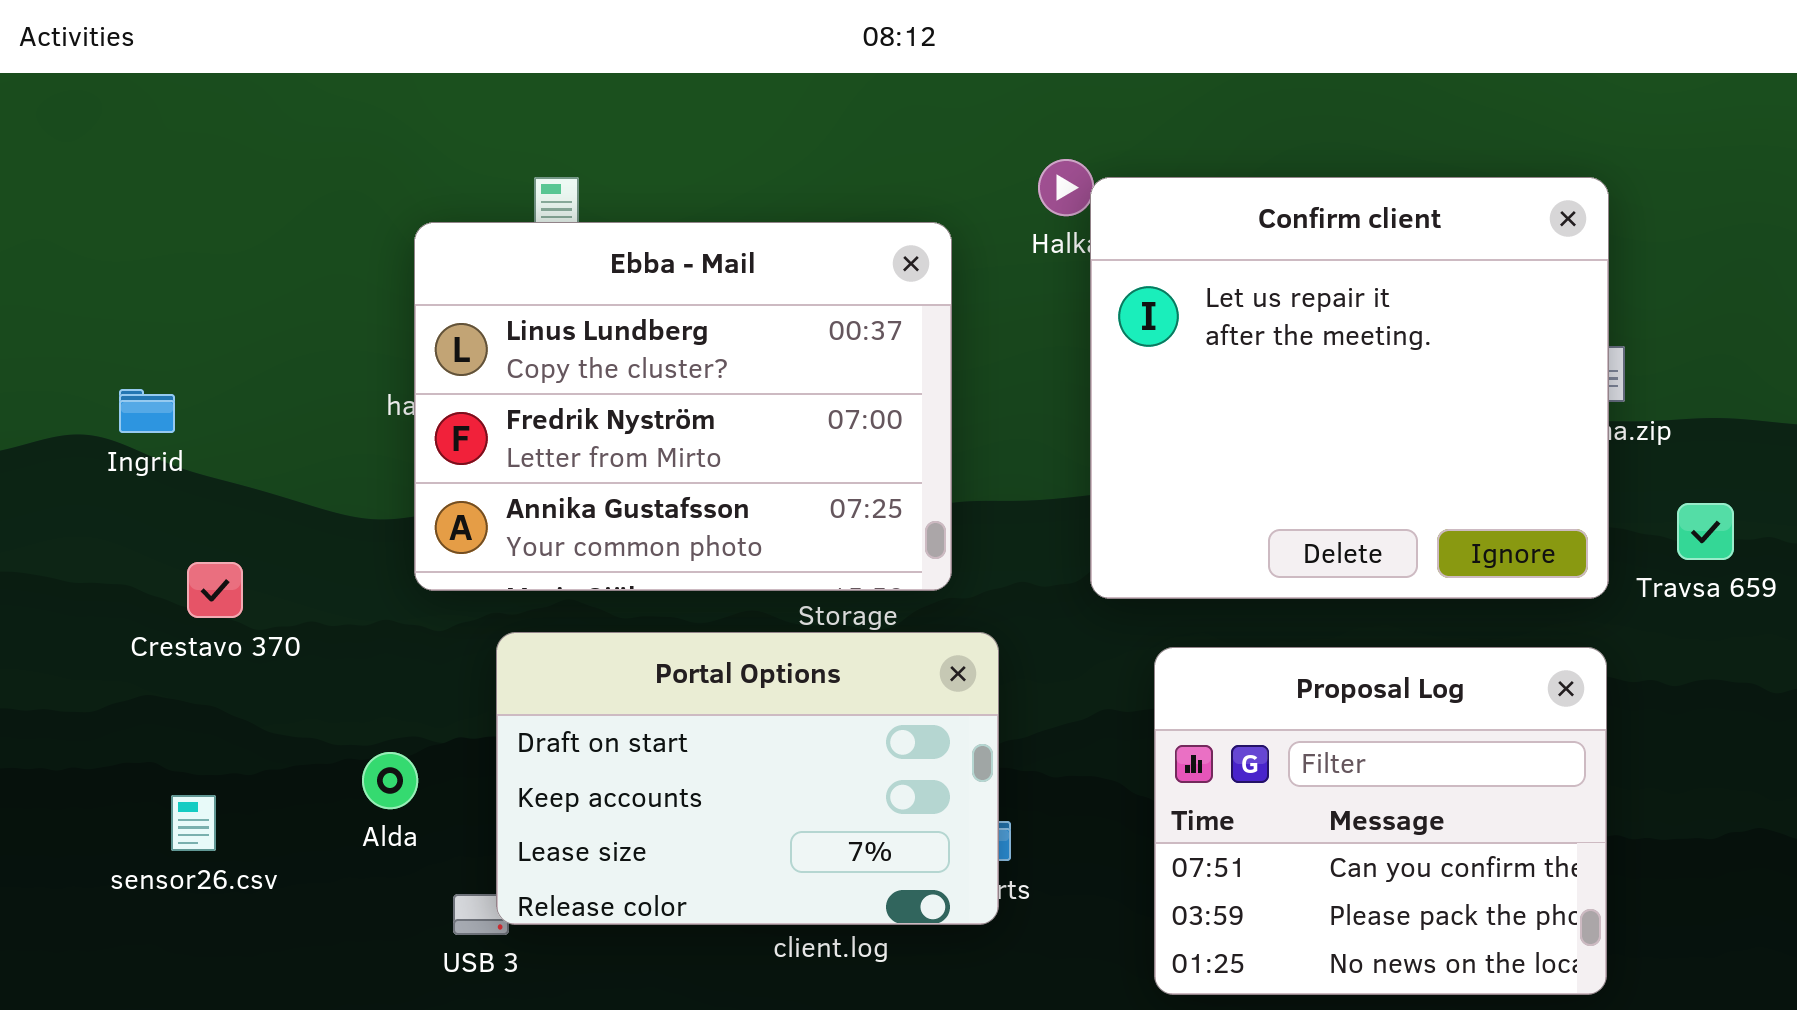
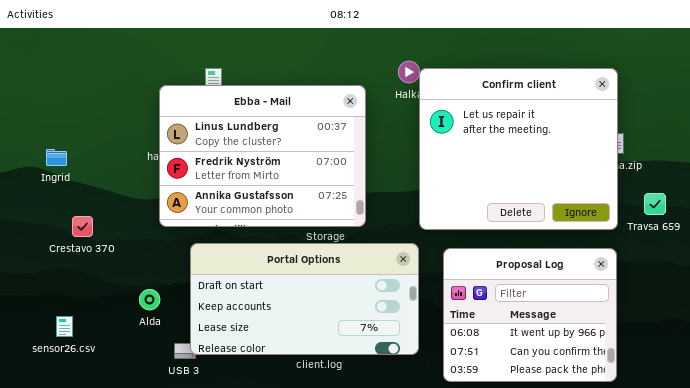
Portal Options: [496,632,999,925] -> [190,243,419,355], resized
Proposal Log: [1154,647,1607,995] -> [443,248,617,382], scrolled up 1 row
sensor26.csv: [171,795,216,851] -> [56,316,73,337], moved

